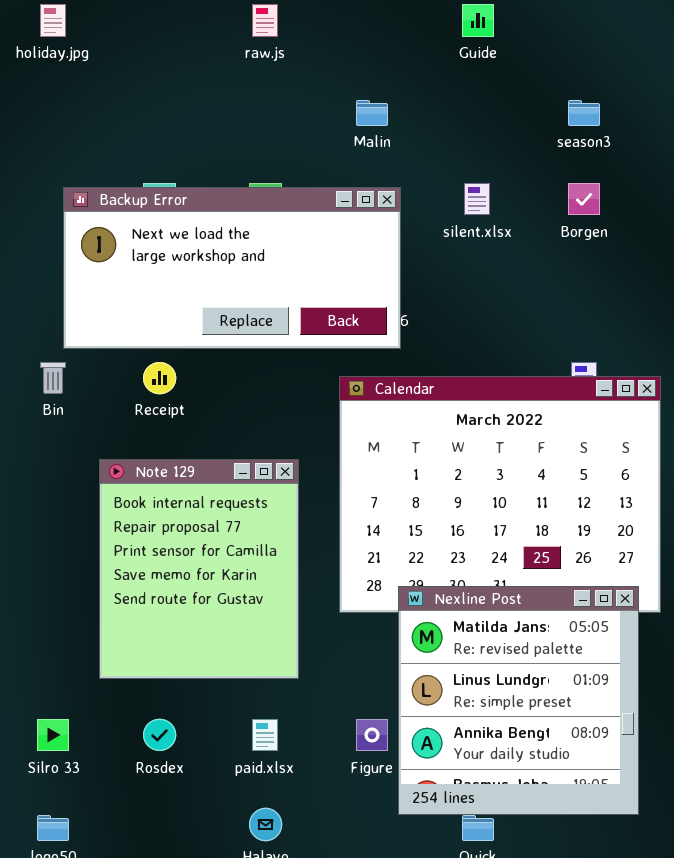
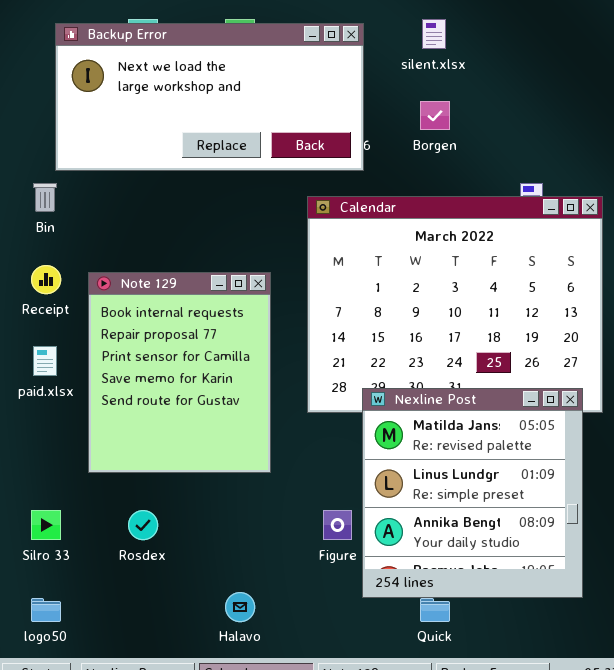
Borgen: [568,183,600,215] -> [420,101,450,130], moved
Receipt: [143,362,176,394] -> [31,265,61,294], moved
paid.xlsx: [252,719,278,751] -> [33,346,57,376], moved

